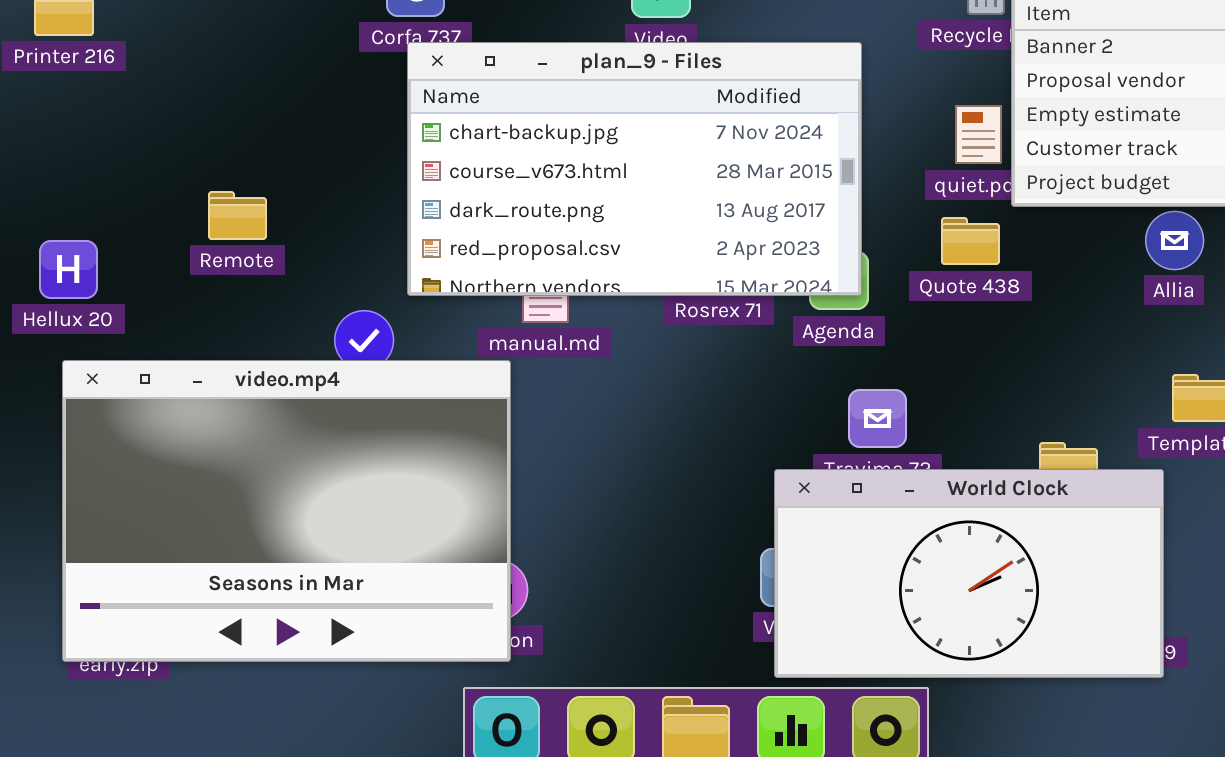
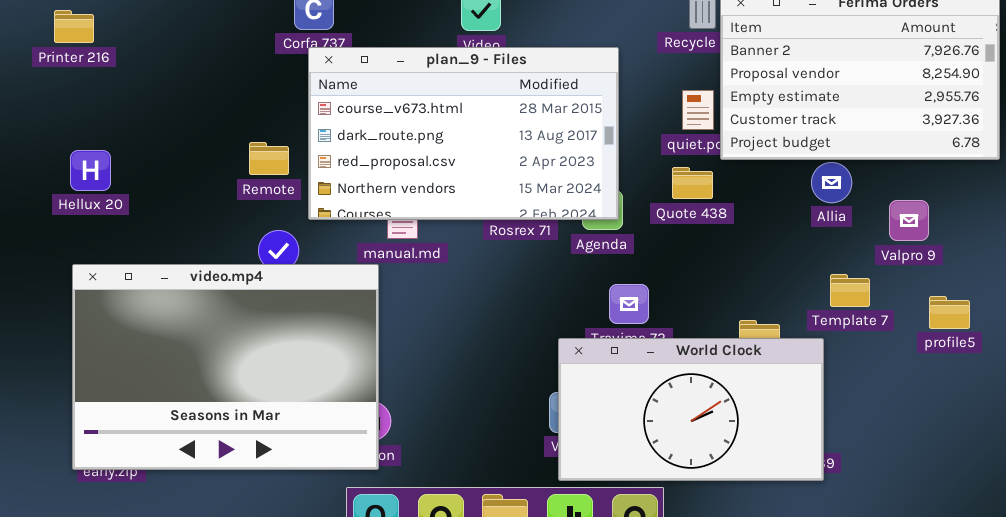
plan_9 - Files: [407,42,862,296] -> [308,47,619,220], scrolled down 1 row
Remote: [208,191,267,240] -> [249,142,289,175], moved
Hellux 20: [39,240,98,299] -> [70,150,111,191], moved

